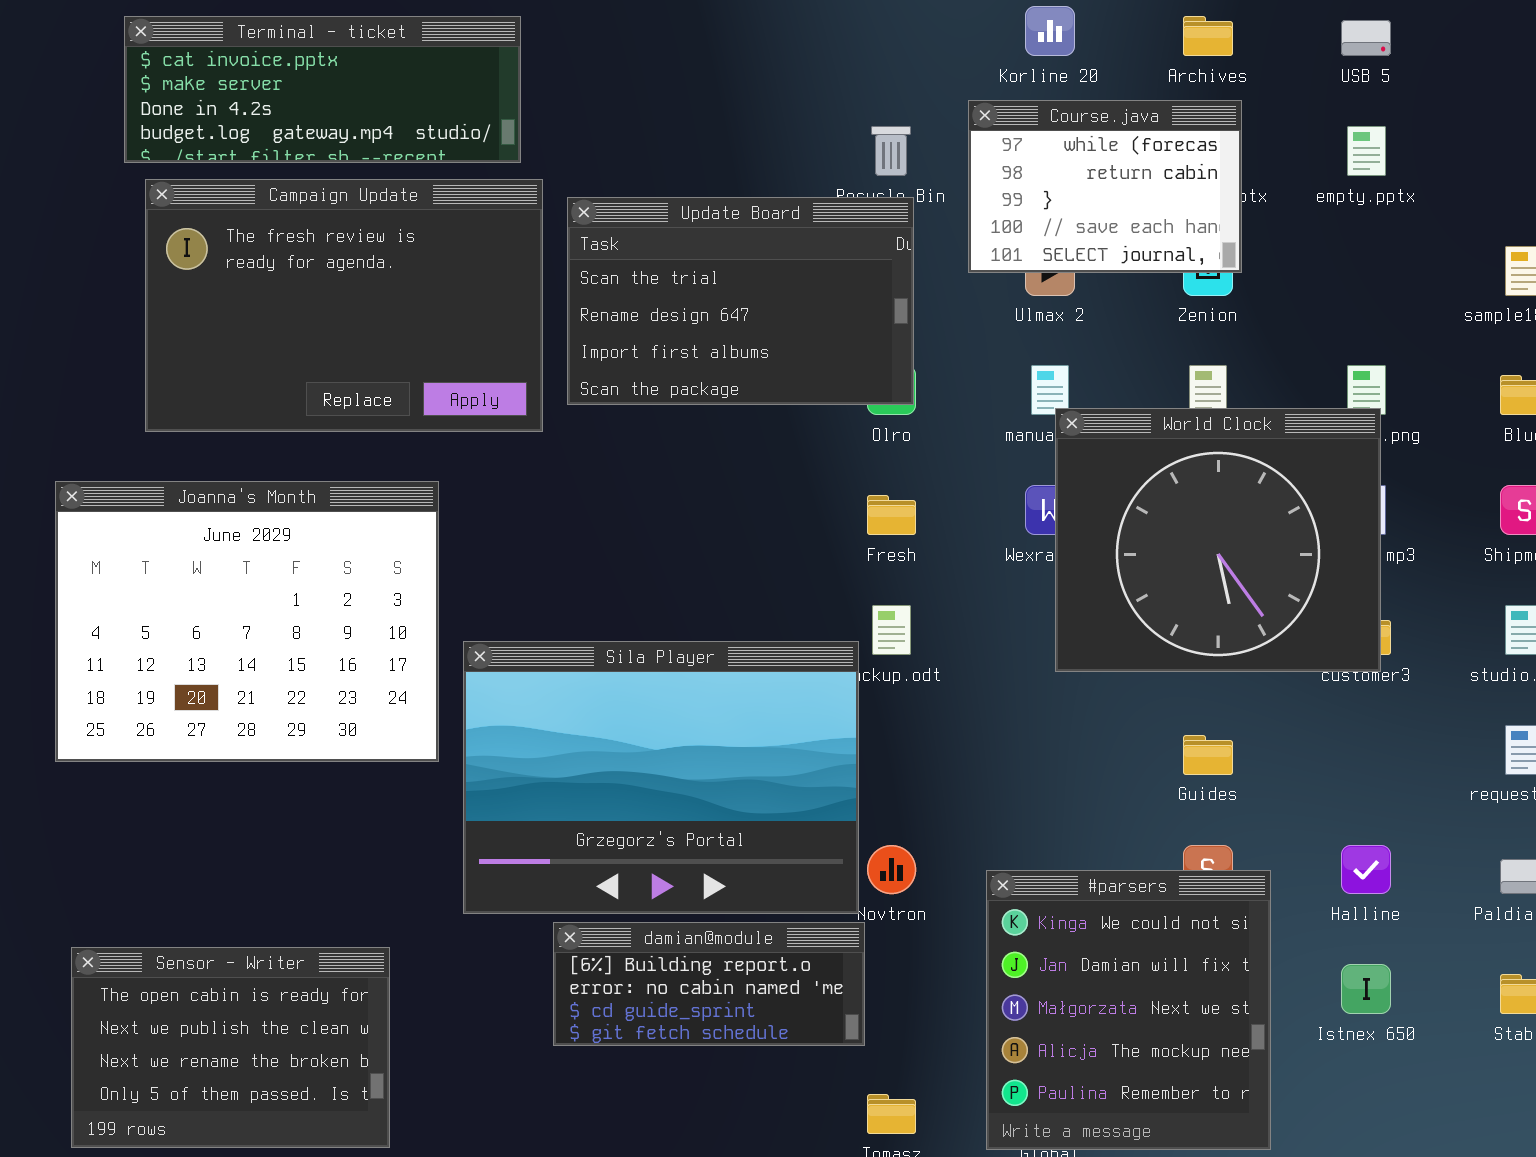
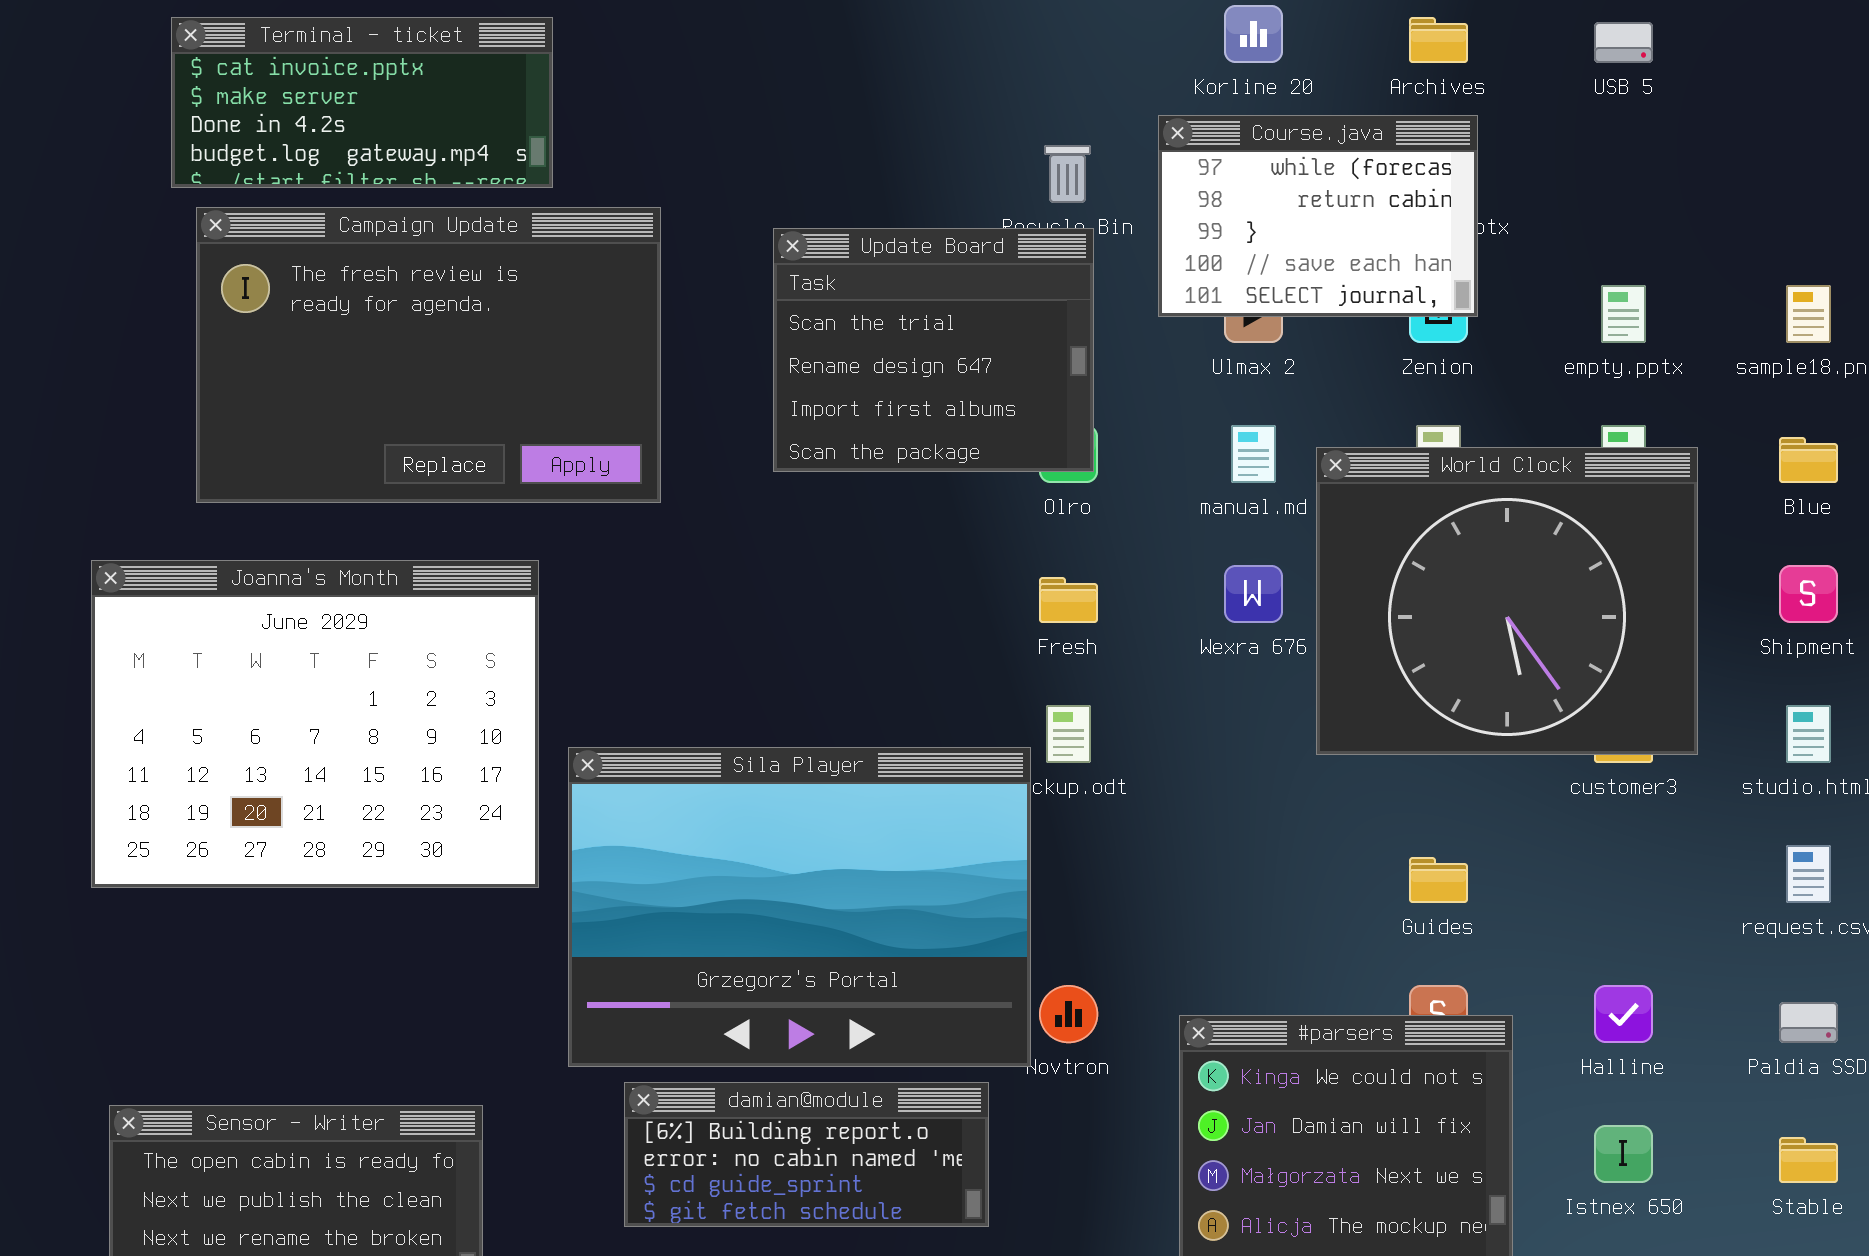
Terminal - ticket: [124,16,521,163] -> [171,17,553,188], resized
empty.pptx: [1347,126,1386,176] -> [1601,285,1646,343], moved
Update Board: [567,197,914,405] -> [773,228,1094,472], resized
World Clock: [1055,408,1381,672] -> [1316,447,1698,755], moved
damian@module: [553,922,865,1046] -> [624,1082,989,1227], moved

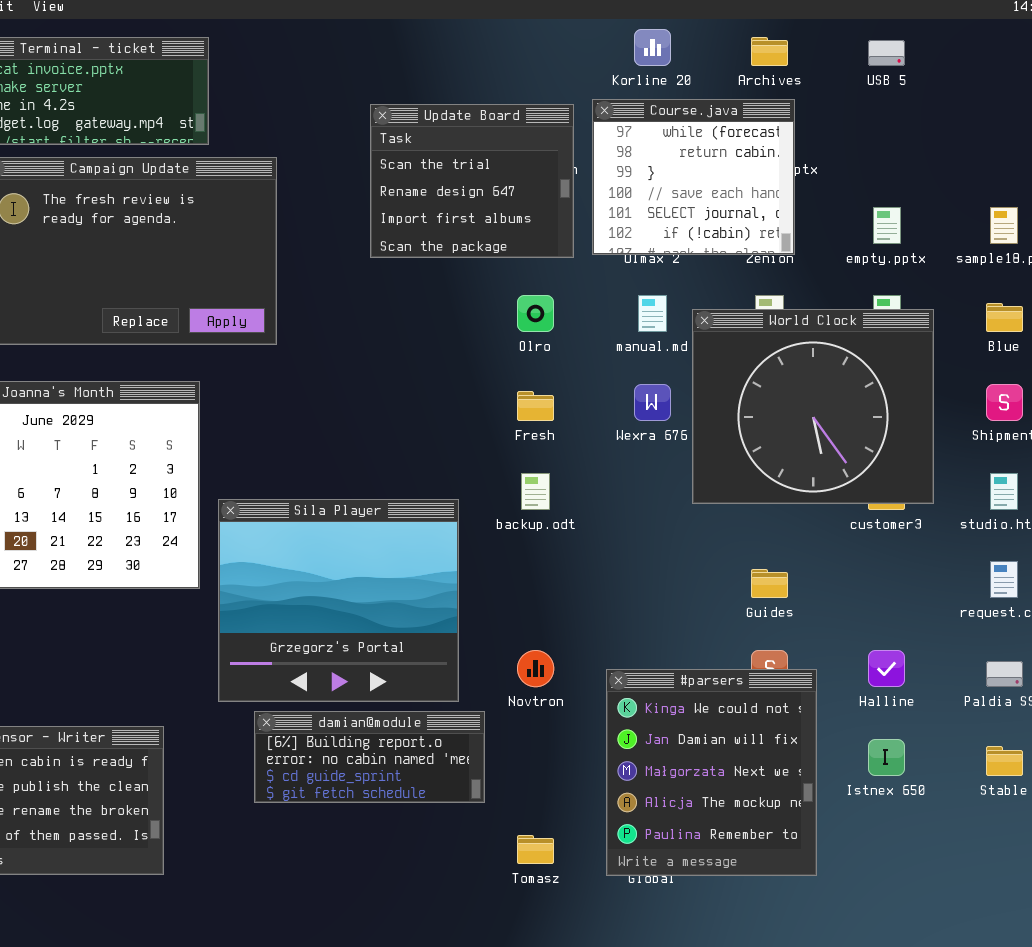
Course.java: [1158,115,1478,317] -> [592,99,795,255], resized
Update Board: [773,228,1094,472] -> [370,104,574,258], moved
Sila Player: [568,747,1031,1067] -> [218,499,459,702], resized

